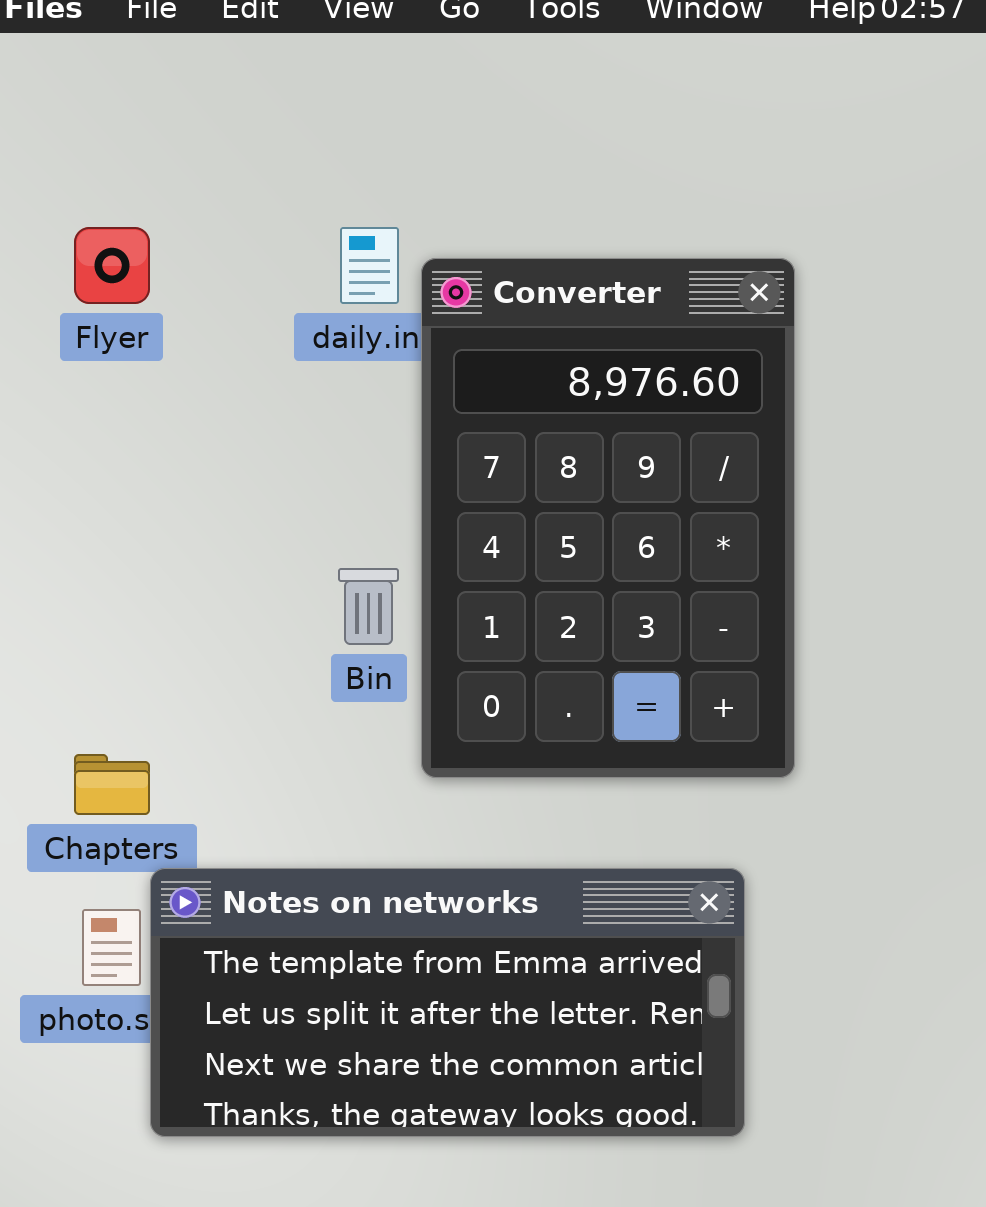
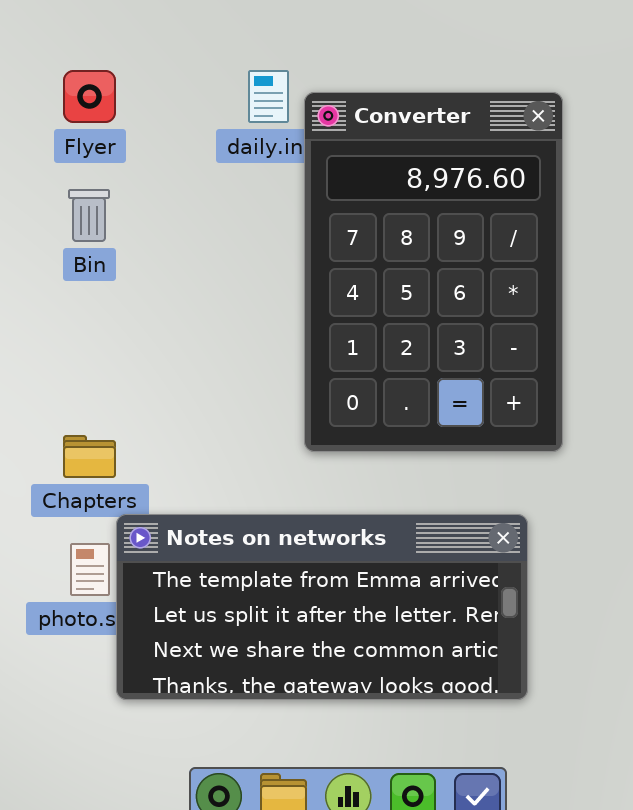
Bin: [338,568,399,645] -> [68,189,110,242], moved

